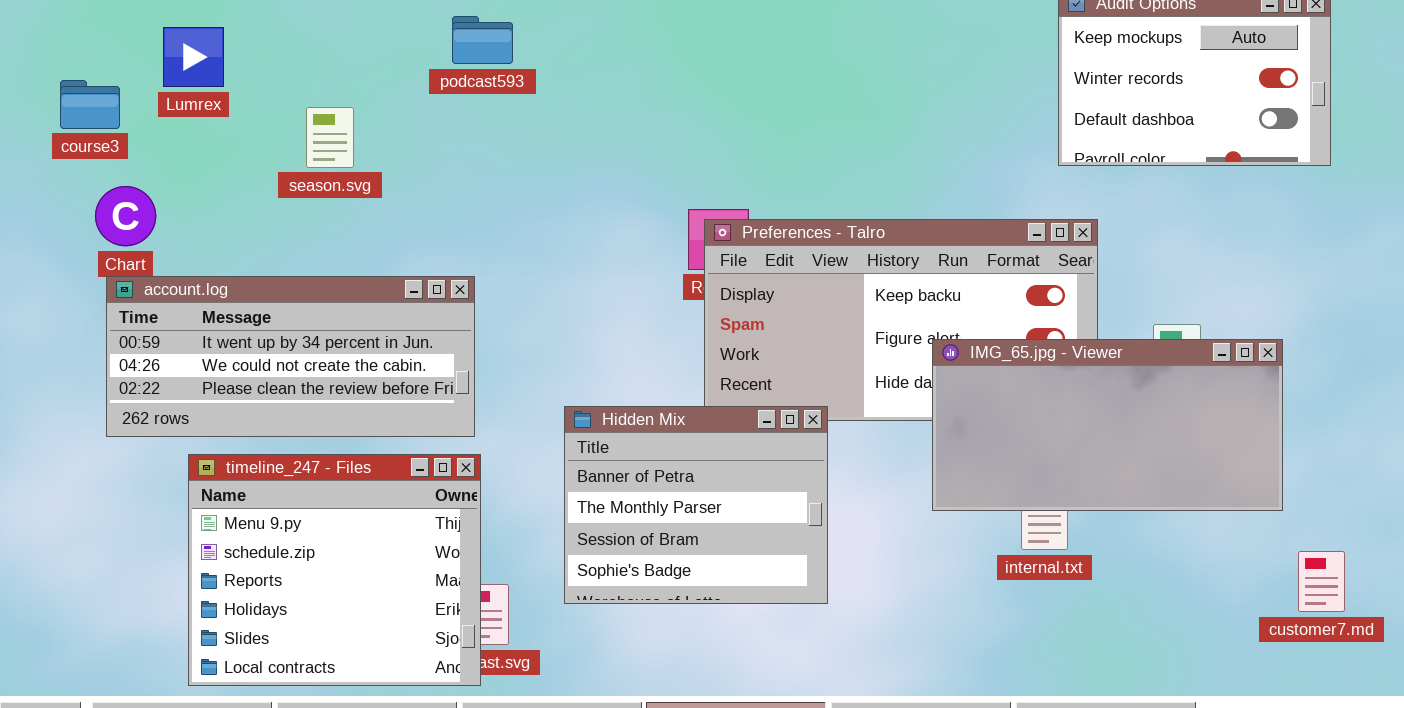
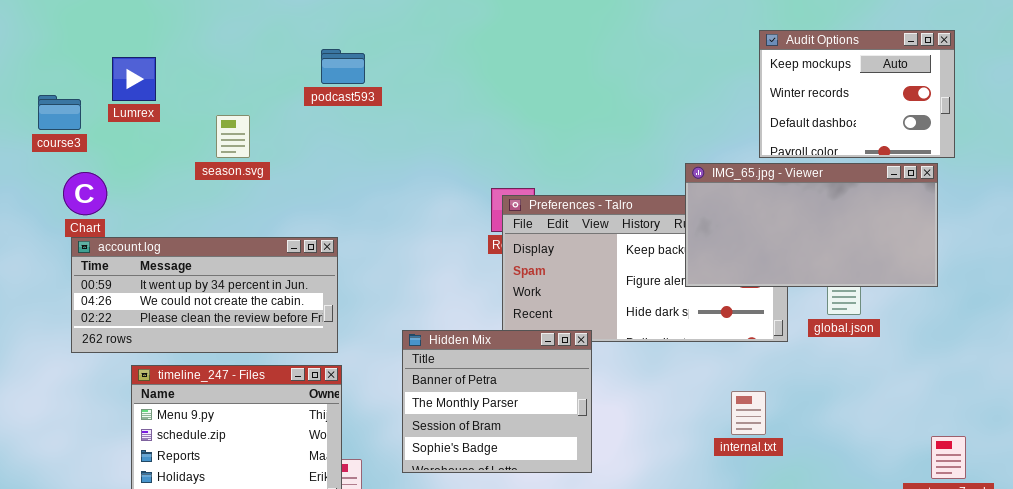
IMG_65.jpg - Viewer: [932,339,1283,511] -> [685,163,938,287], moved

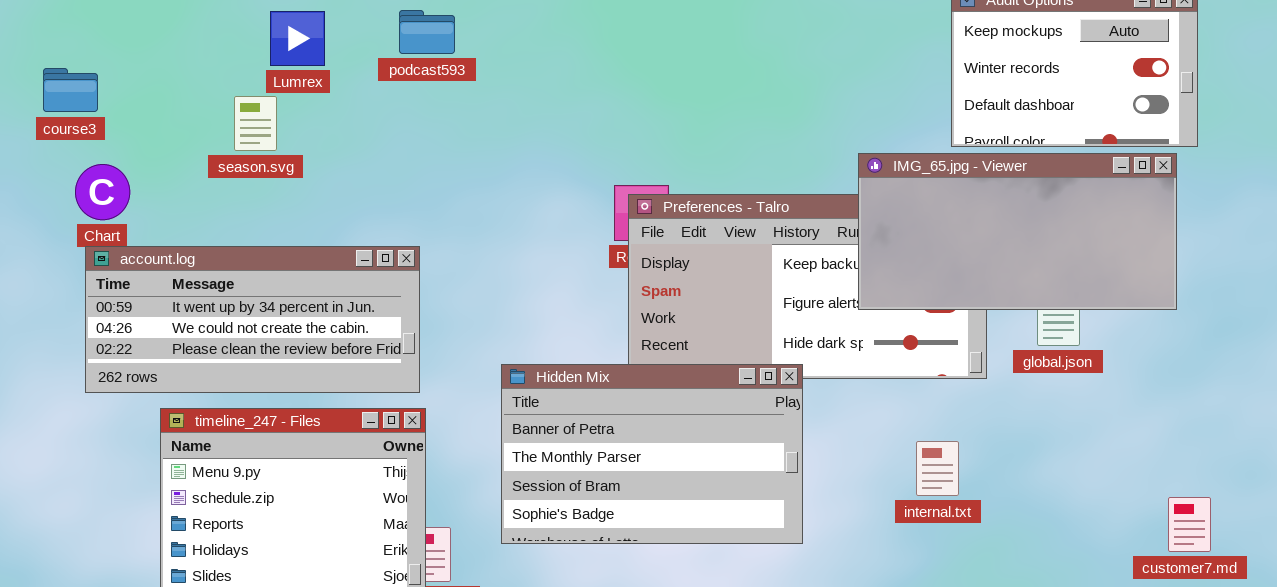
Lumrex: [112,57,156,101] -> [270,11,325,66], moved
season.svg: [216,115,250,158] -> [234,96,277,151], moved
Hidden Mix: [402,330,592,473] -> [501,364,803,544], resized

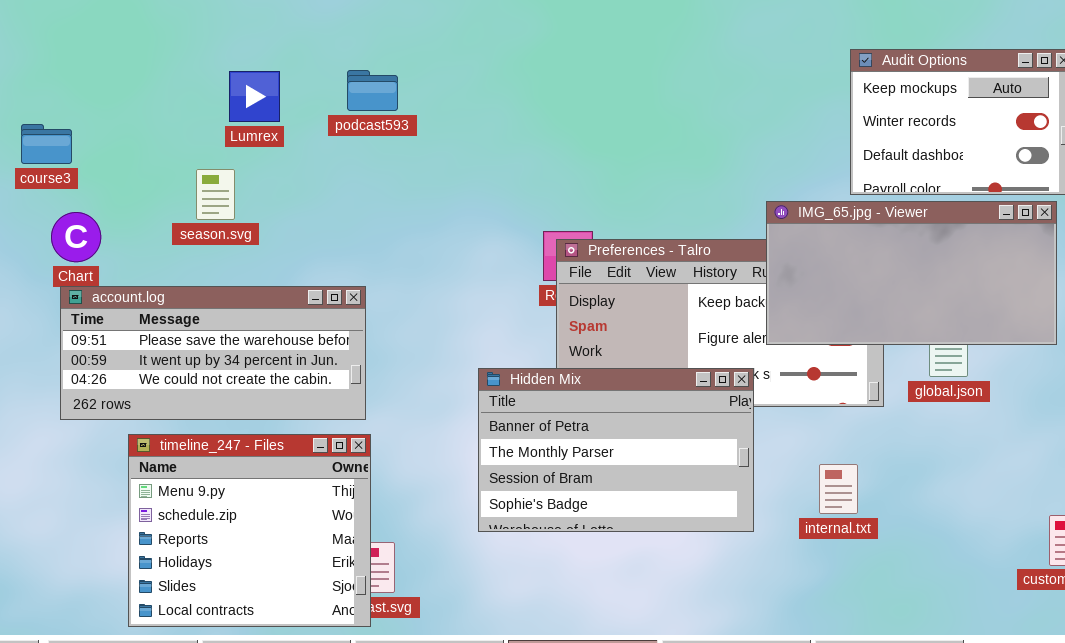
season.svg: [234,96,277,151] -> [196,169,235,220], moved
account.log: [85,246,420,393] -> [60,286,366,420], scrolled up 1 row
Hidden Mix: [501,364,803,544] -> [478,368,754,532], moved

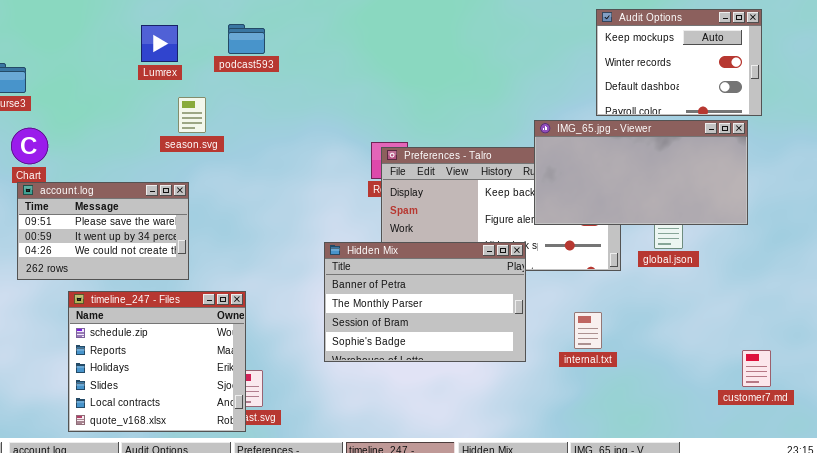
season.svg: [196,169,235,220] -> [178,97,206,133], moved
account.log: [60,286,366,420] -> [17,182,189,280], resized
timeline_247 - Files: [128,434,371,627] -> [68,291,246,432], scrolled down 1 row

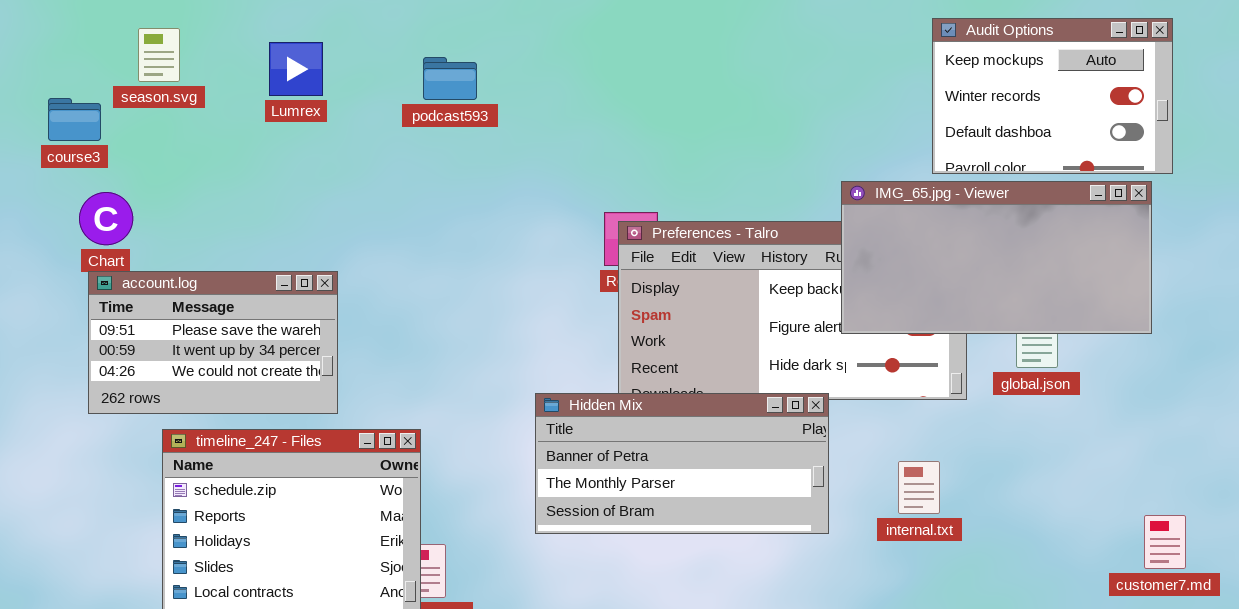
podcast593: [228,24,265,54] -> [423,57,477,100], moved
season.svg: [178,97,206,133] -> [138,28,180,82], moved
Hidden Mix: [324,242,526,362] -> [535,393,829,534], resized

